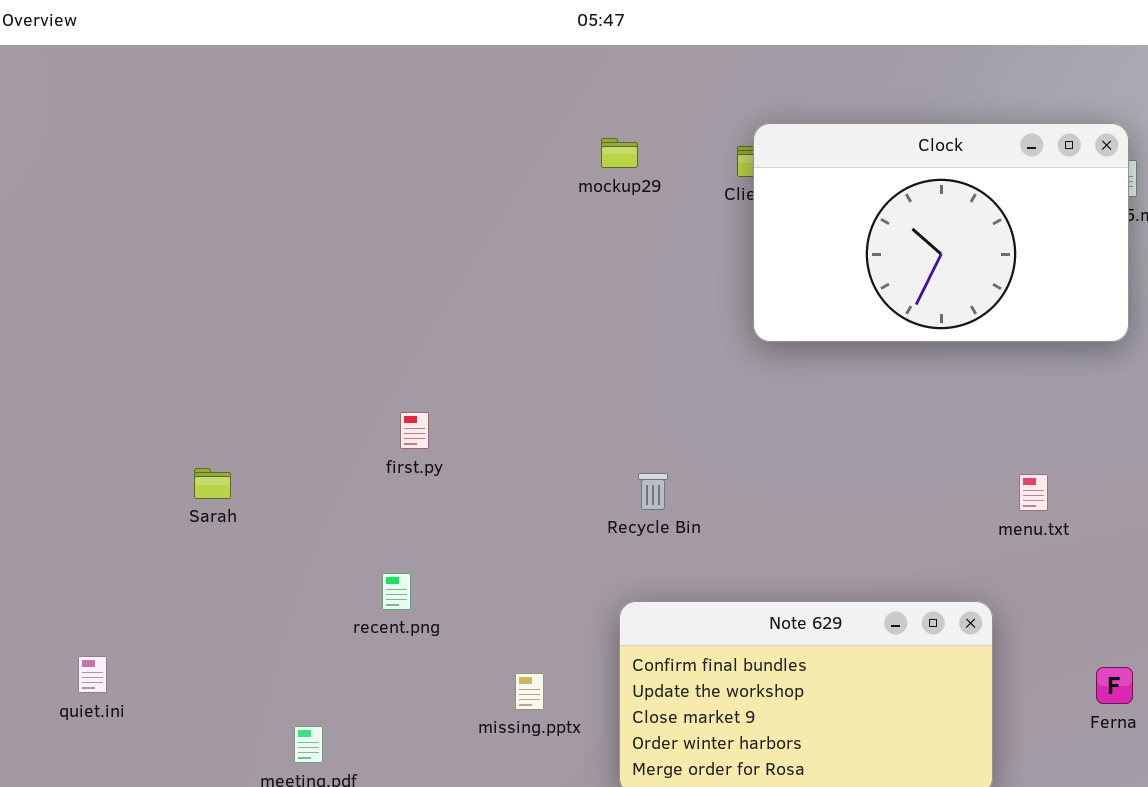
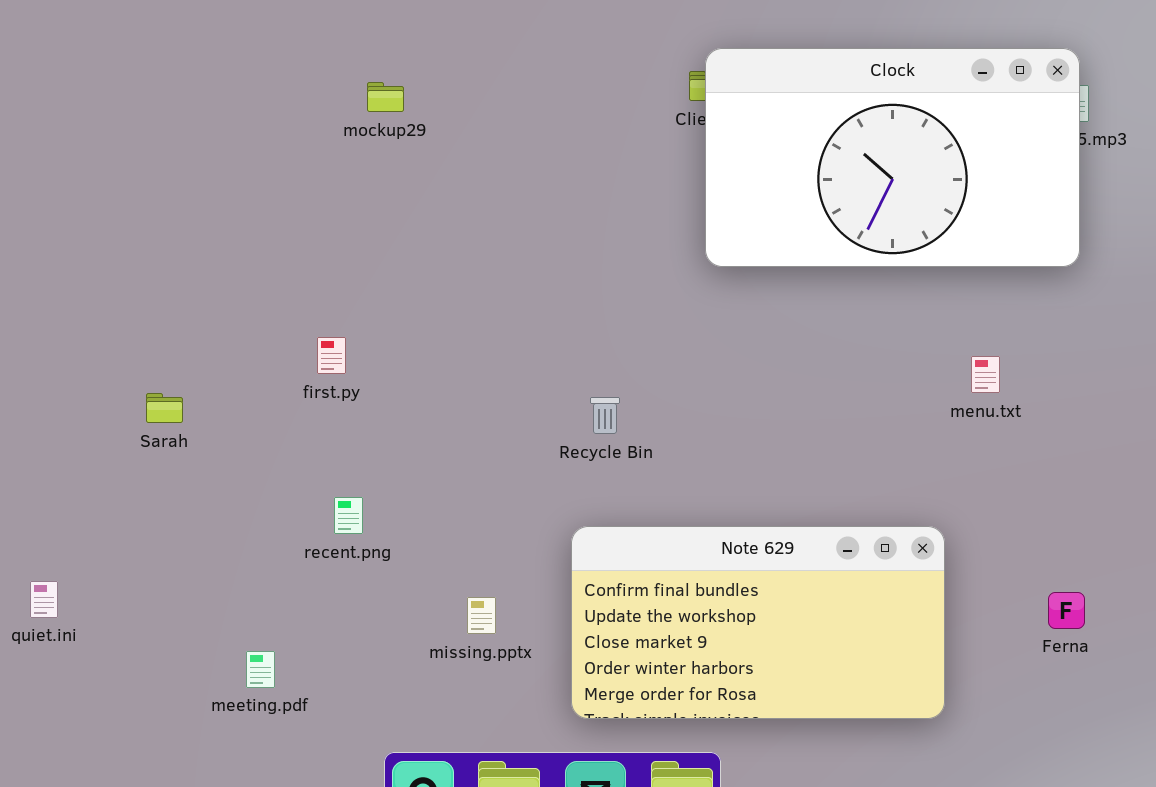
mockup29: [601,138,638,168] -> [367,82,404,112], moved
first.py: [400,412,429,449] -> [317,337,346,374], moved
menu.txt: [1019,474,1048,511] -> [971,356,1000,393], moved

